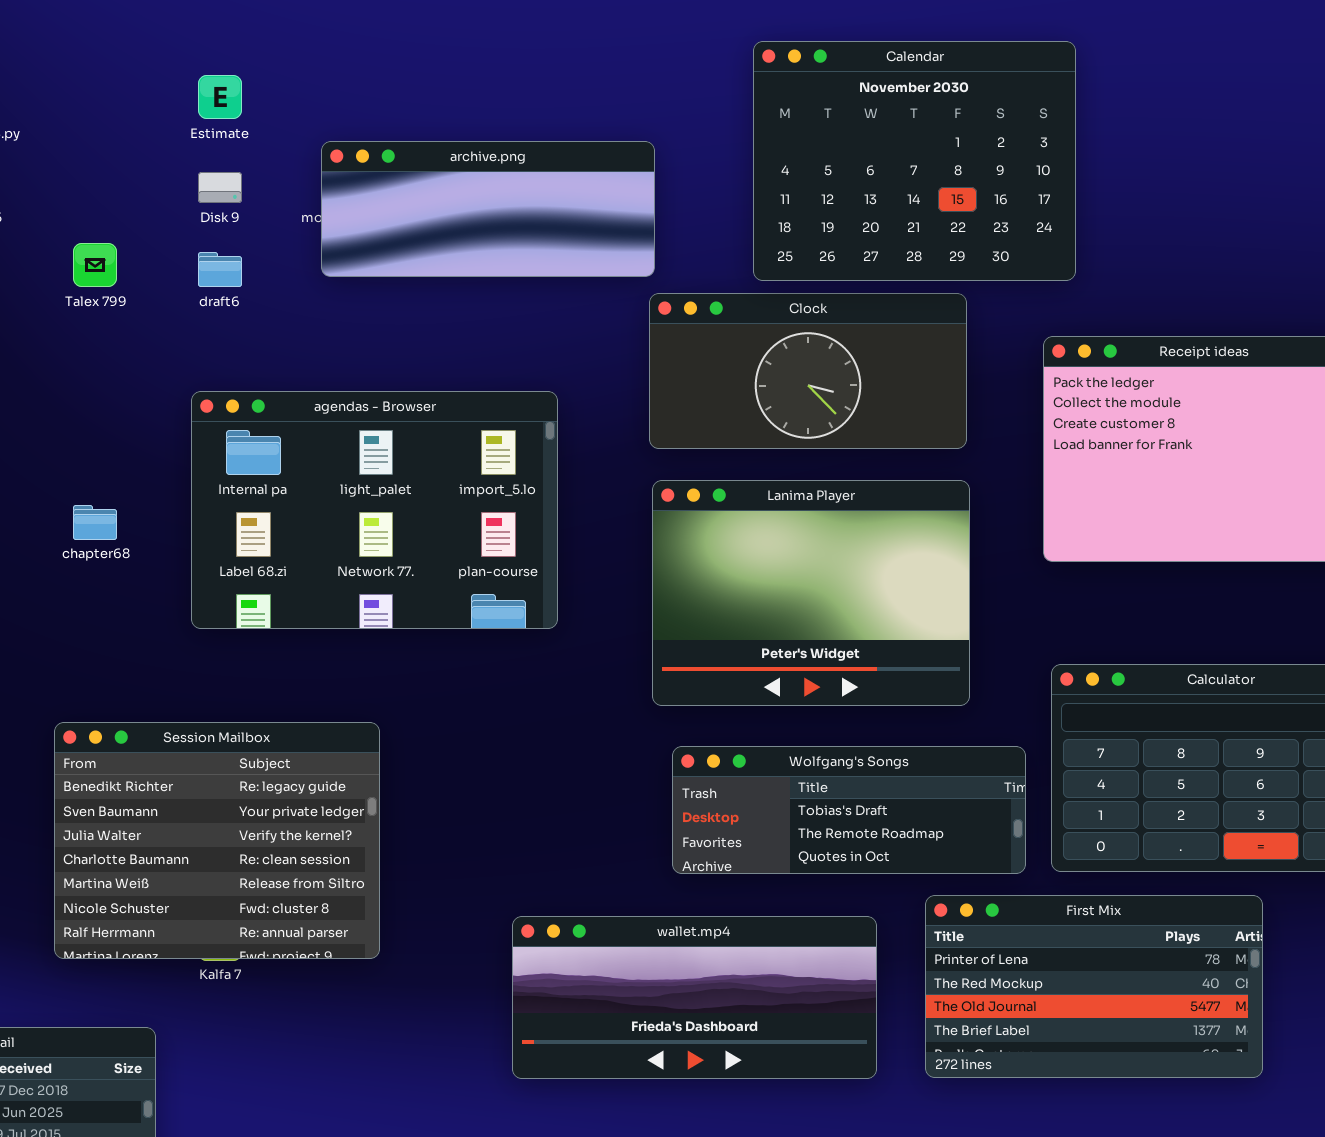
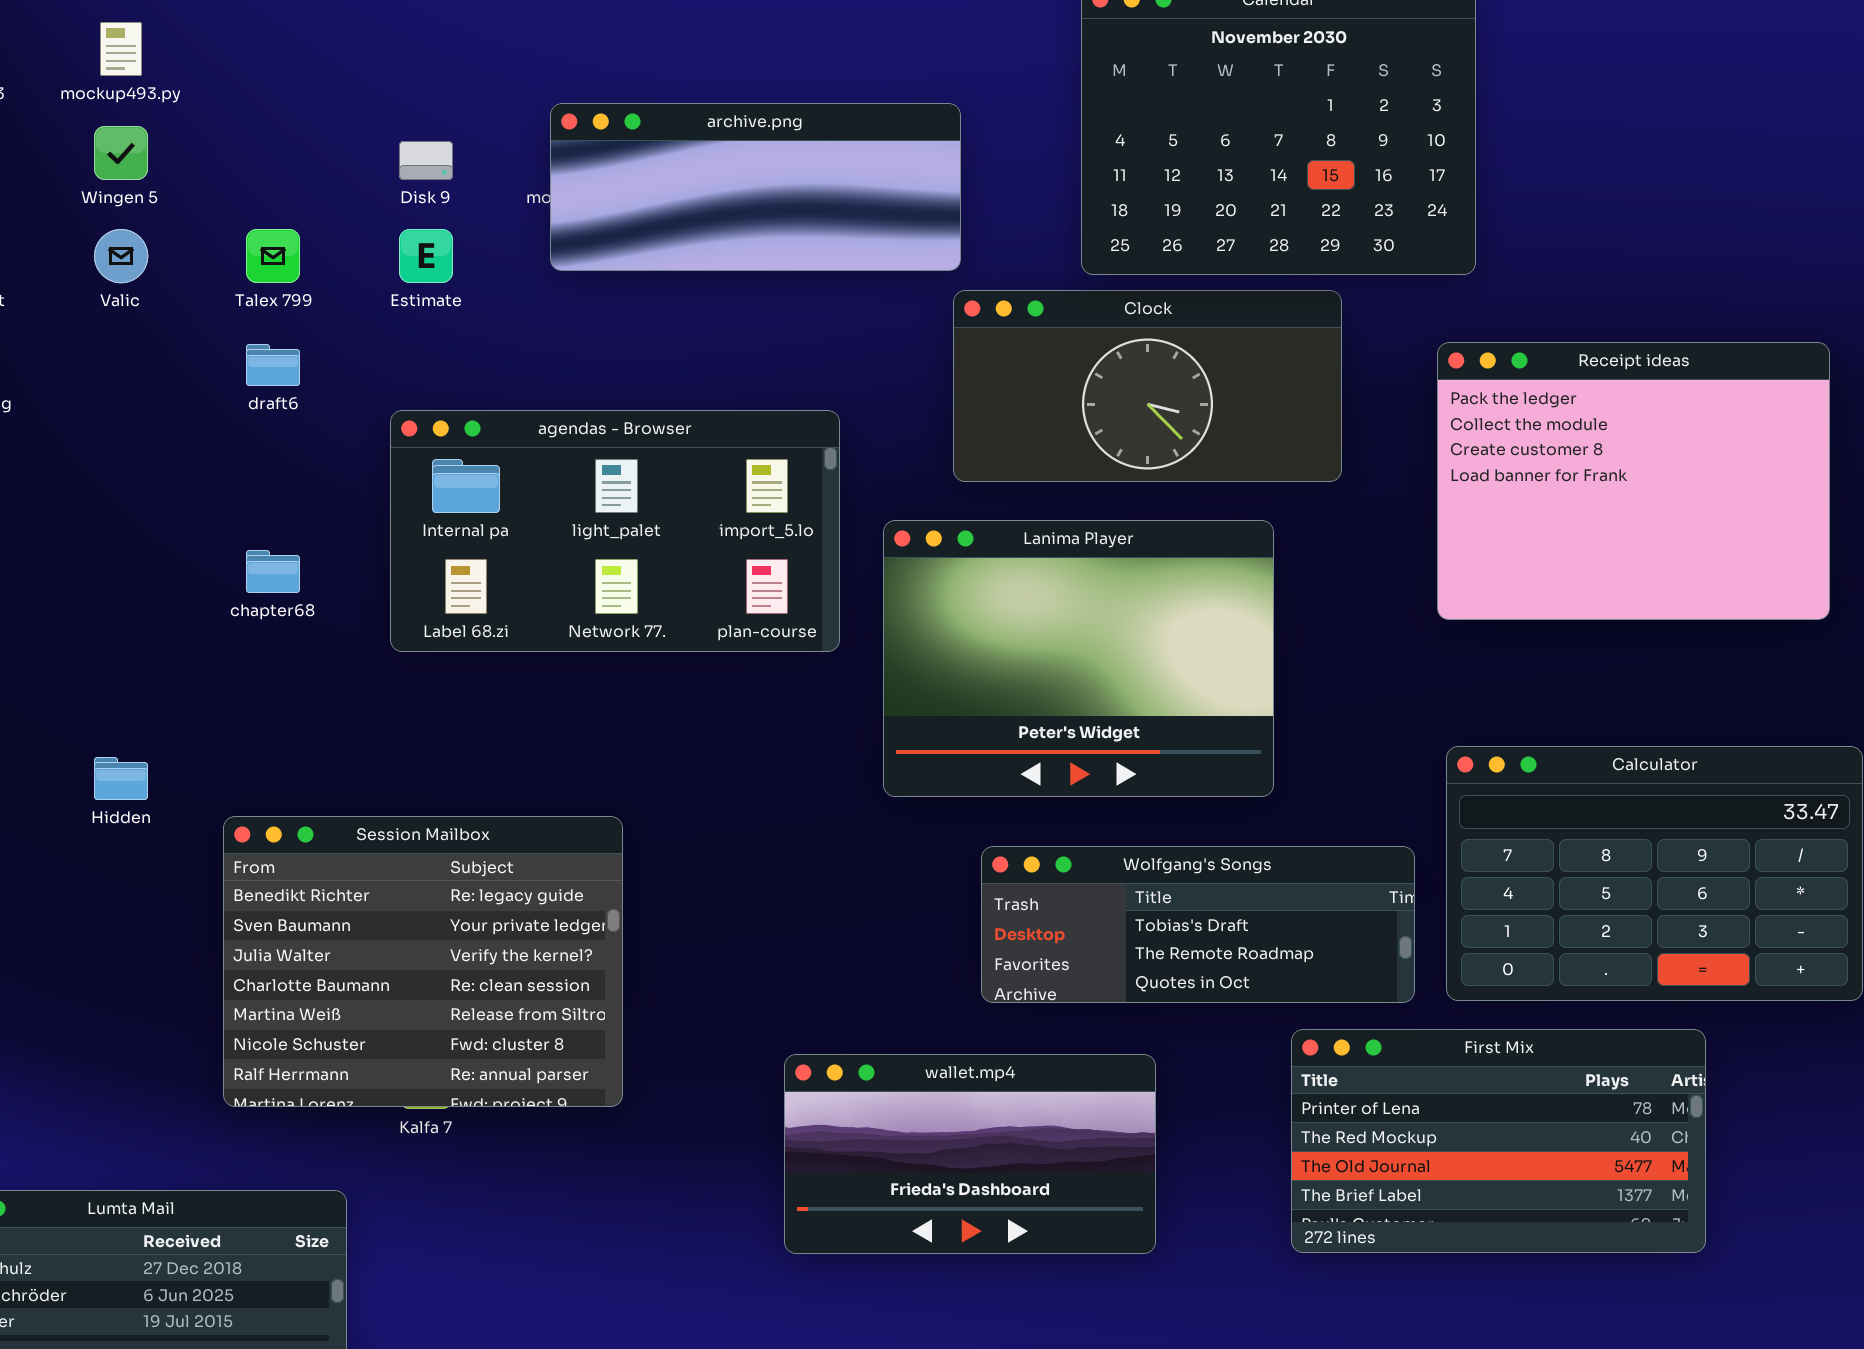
Estimate: [198,75,242,119] -> [399,229,453,283], moved
draft6: [198,252,242,287] -> [246,344,300,386], moved
agendas - Browser: [191,391,558,629] -> [390,410,840,652], resized
Lanima Player: [652,480,970,706] -> [883,520,1274,797], moved
wallet.mp4: [512,916,877,1079] -> [784,1054,1156,1254], resized

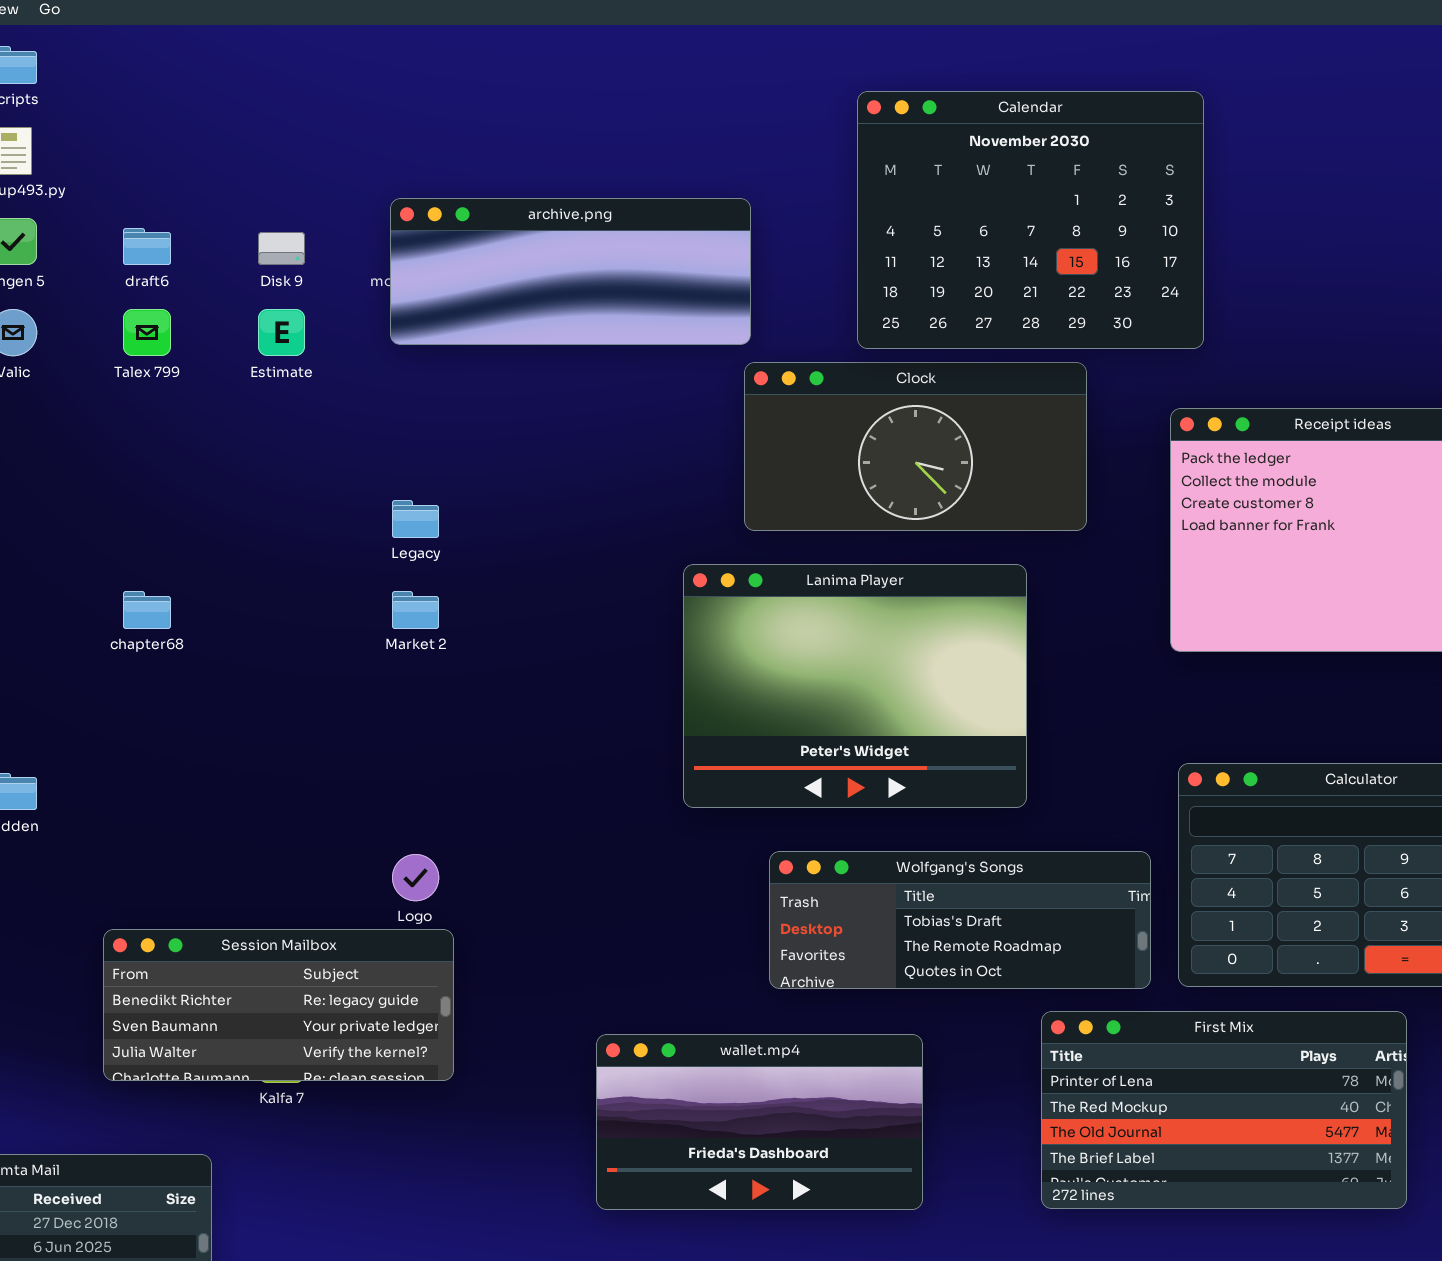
draft6: [246,344,300,386] -> [123,228,171,265], moved
agendas - Browser: [390,410,840,652] -> none, closed
Session Mailbox: [223,816,623,1107] -> [103,929,454,1081], resized

